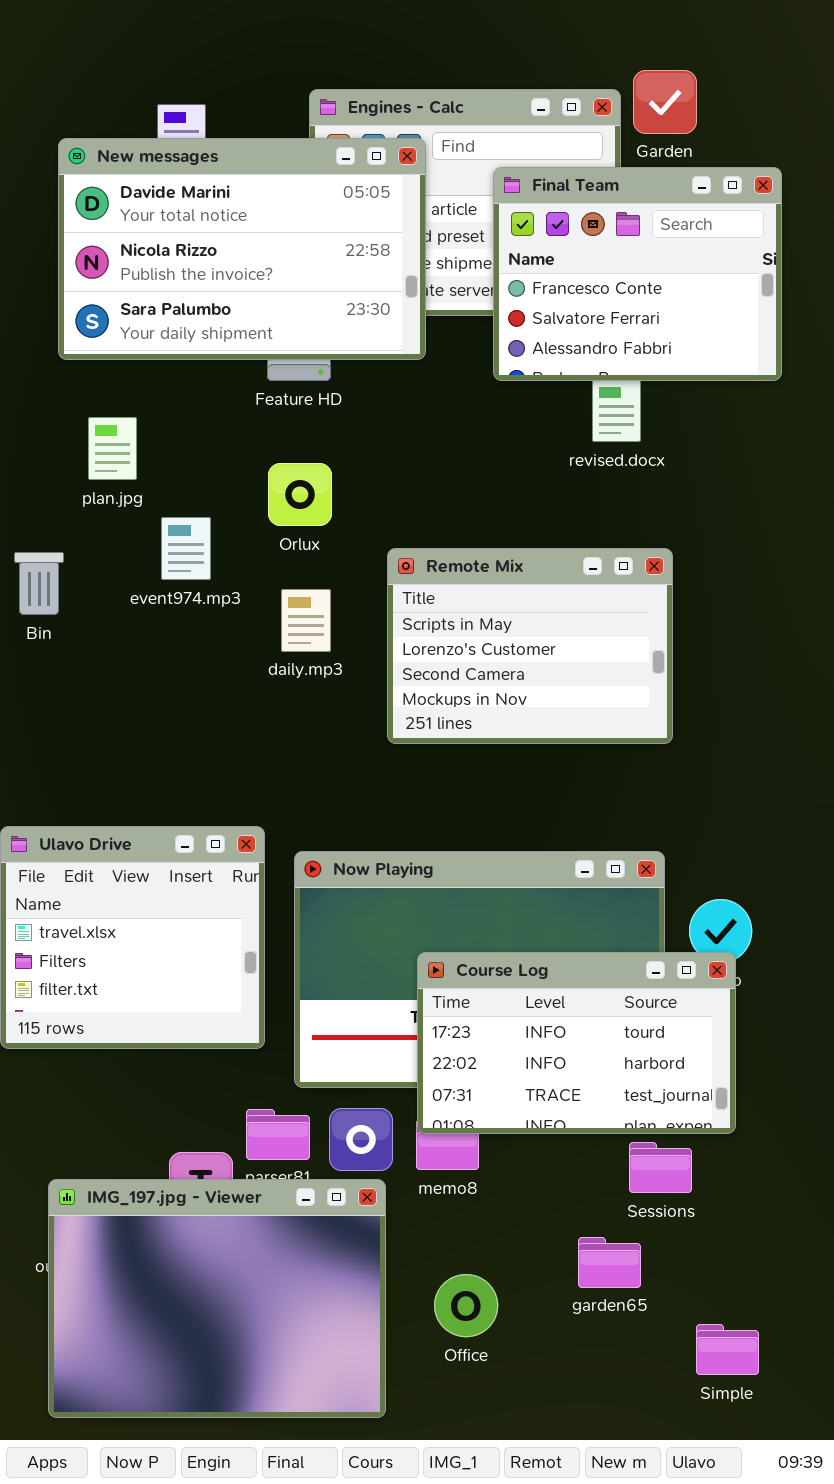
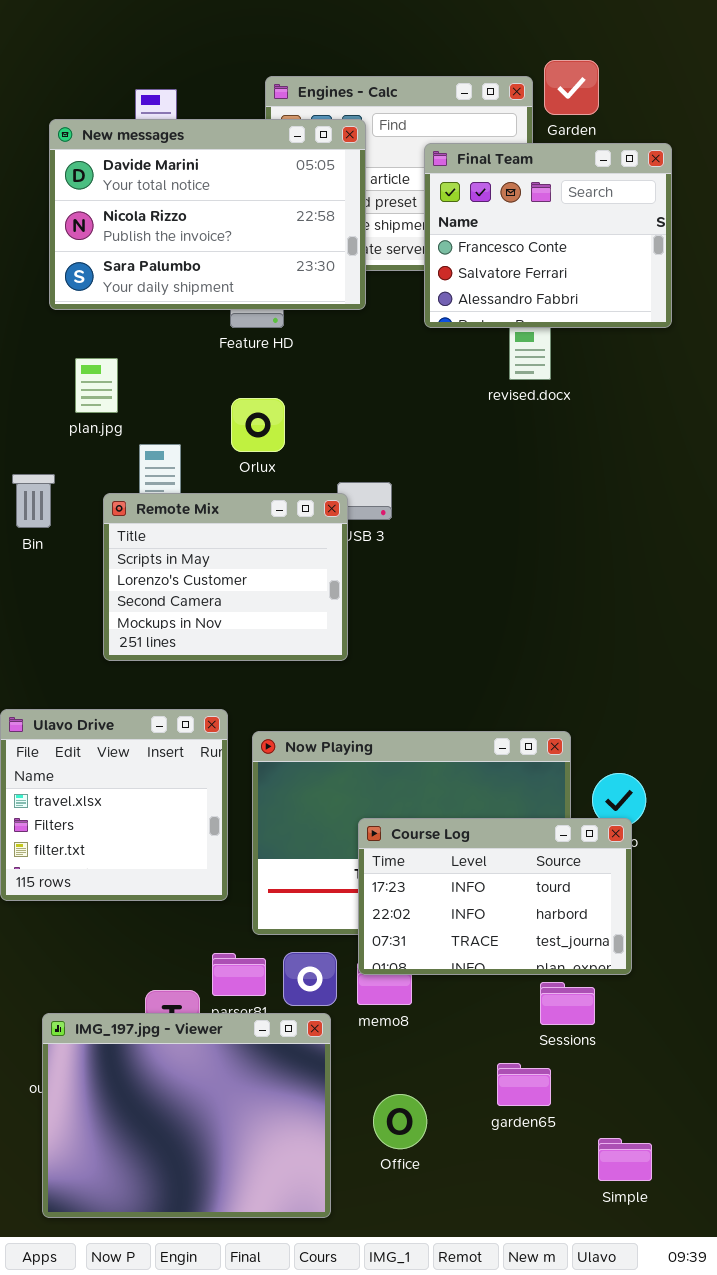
Remote Mix: [387,548,673,744] -> [103,493,348,661], moved

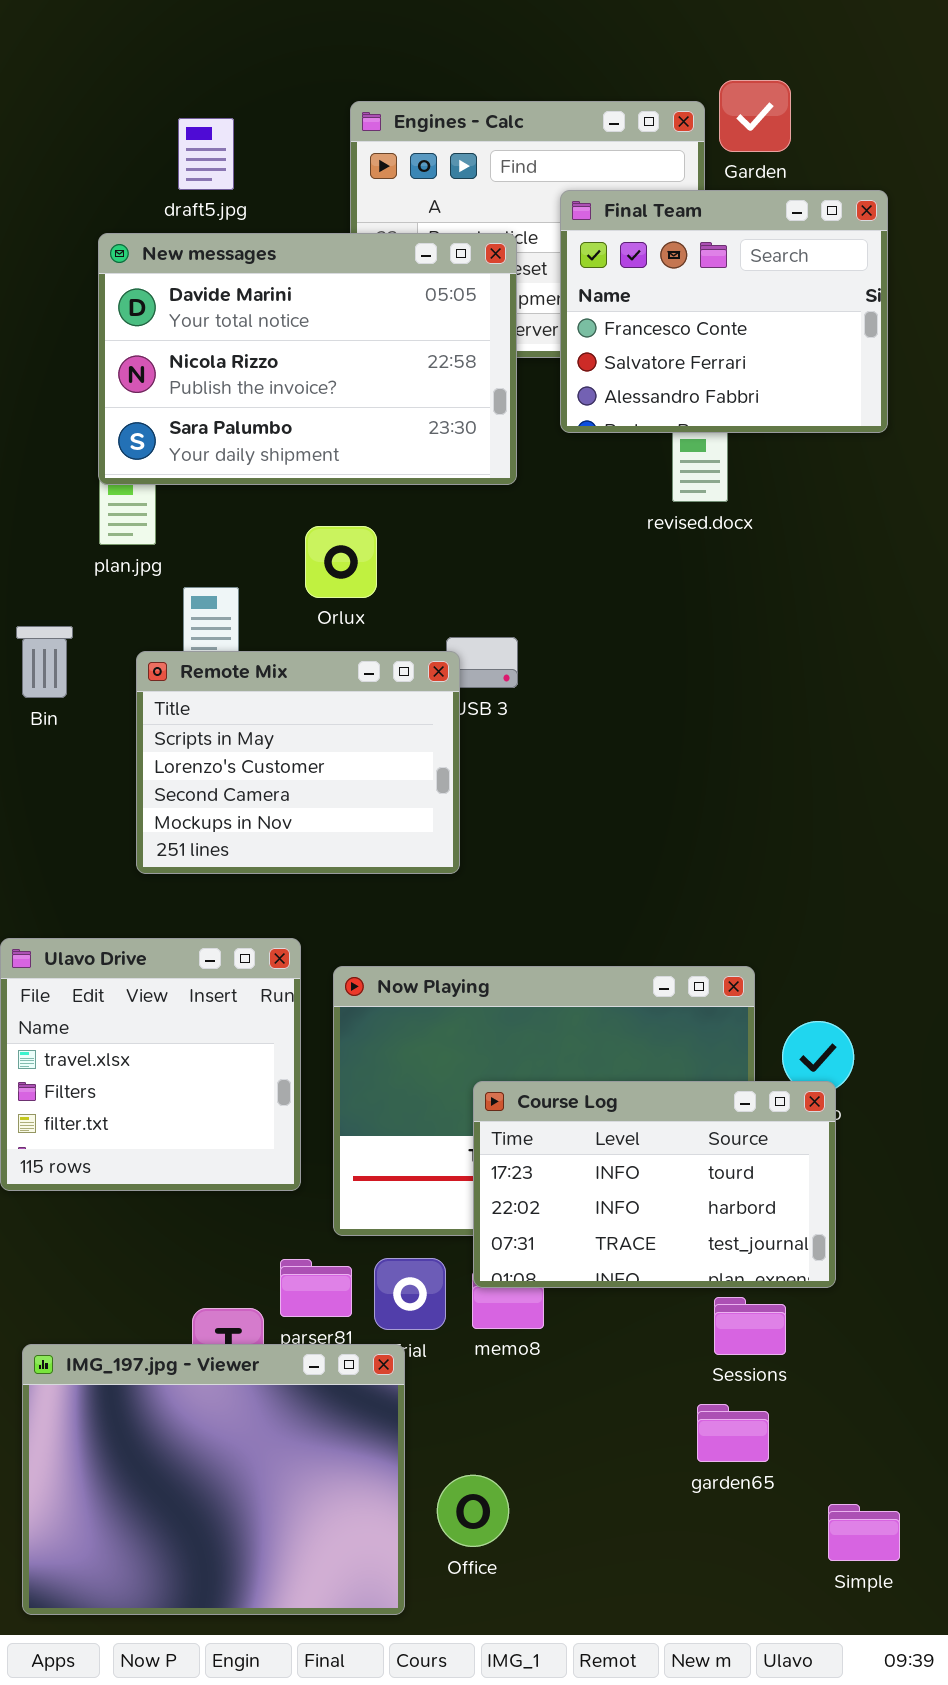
New messages: [49,119,366,310] -> [98,233,517,485], moved
IMG_197.jpg - Viewer: [42,1013,331,1218] -> [22,1344,405,1615], moved
garden65: [497,1063,551,1106] -> [697,1404,769,1462], moved
Office: [373,1094,427,1149] -> [437,1475,509,1547], moved
Simple: [598,1138,652,1181] -> [828,1504,900,1561], moved

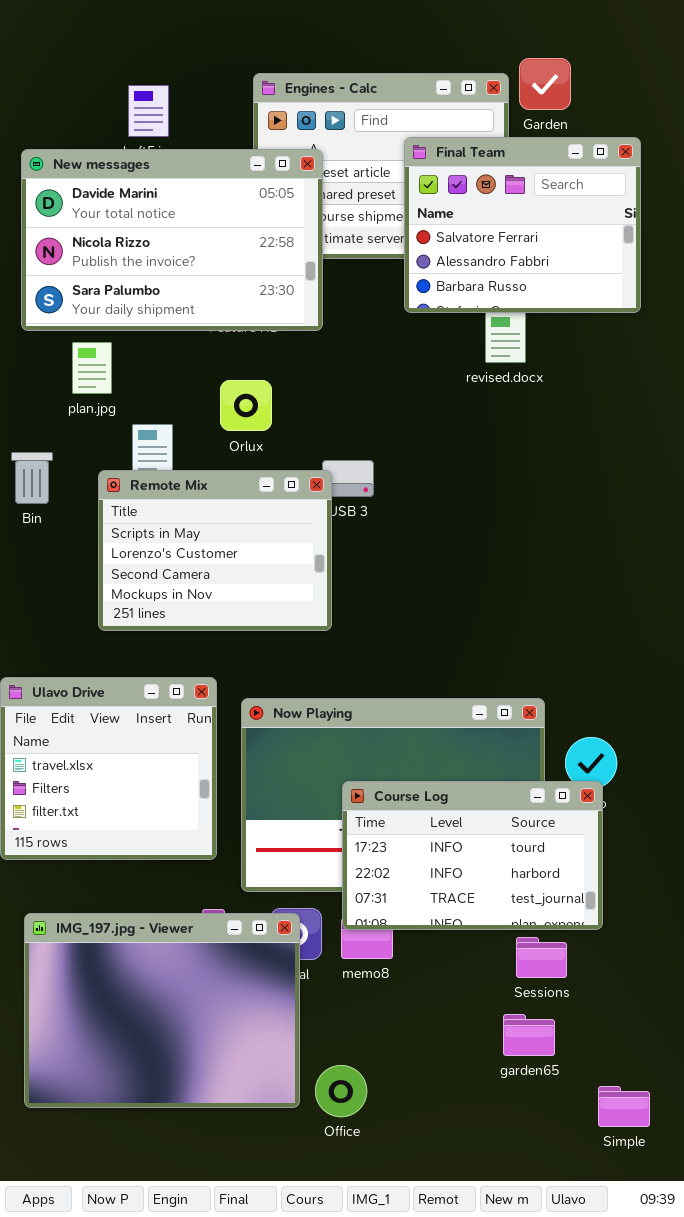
Final Team: [560,190,888,433] -> [404,137,641,313], scrolled down 1 row
New messages: [98,233,517,485] -> [21,149,323,331], moved
IMG_197.jpg - Viewer: [22,1344,405,1615] -> [24,913,300,1108], moved

